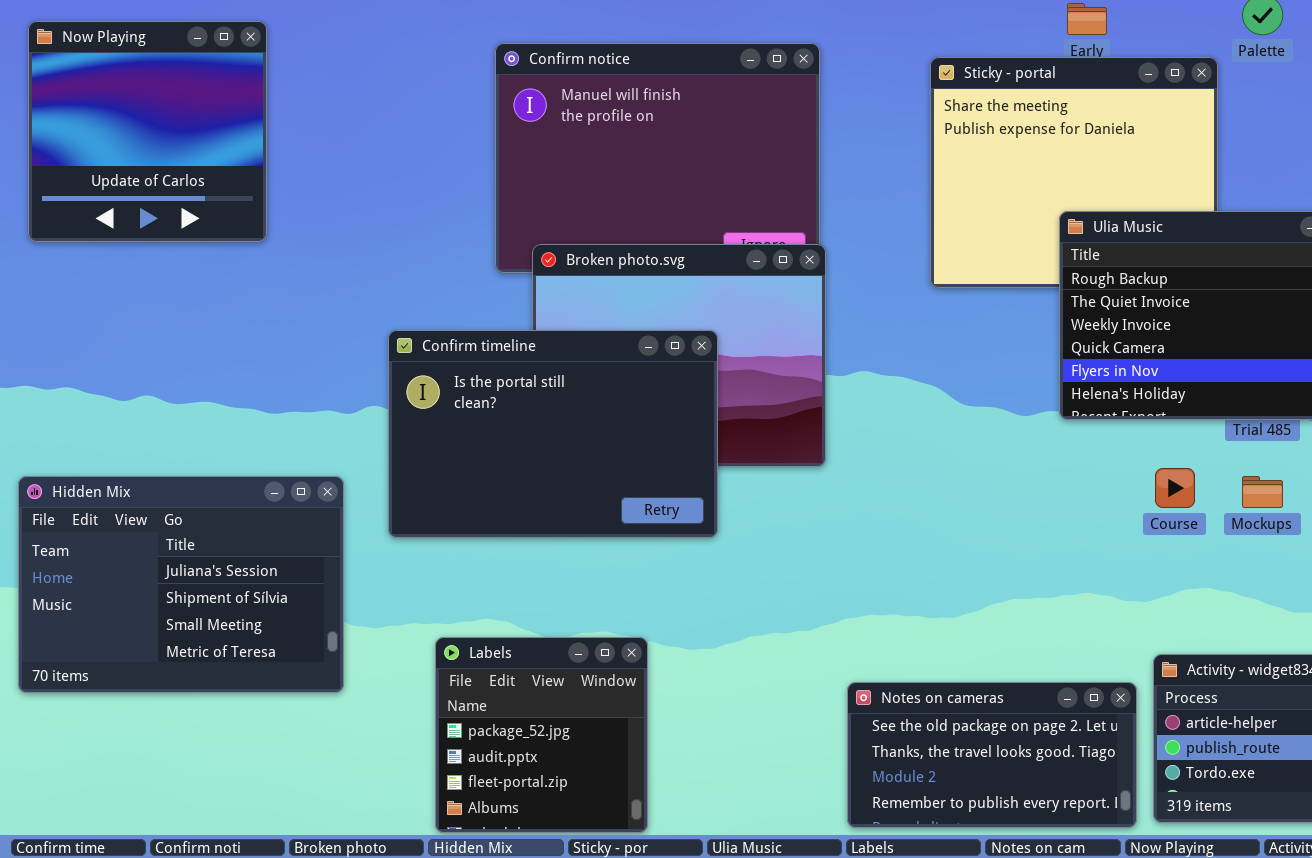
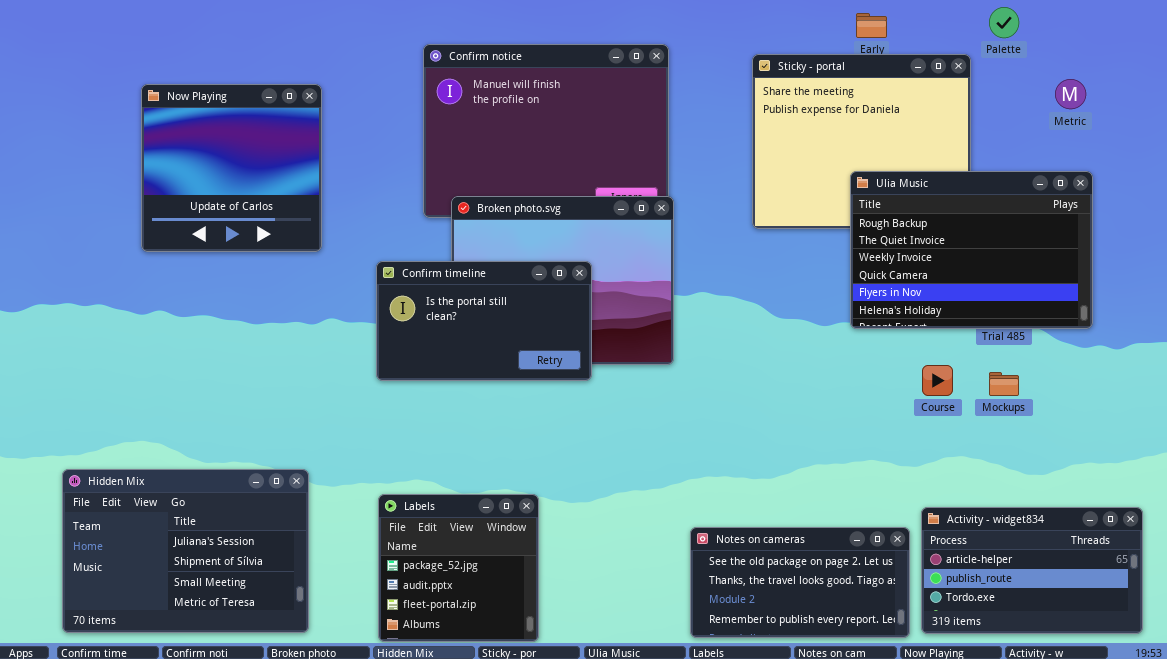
Now Playing: [28,21,267,242] -> [141,84,322,252], moved
Confirm timeline: [388,330,718,538] -> [376,261,592,381], resized
Hidden Mix: [18,476,344,693] -> [62,469,309,633], moved

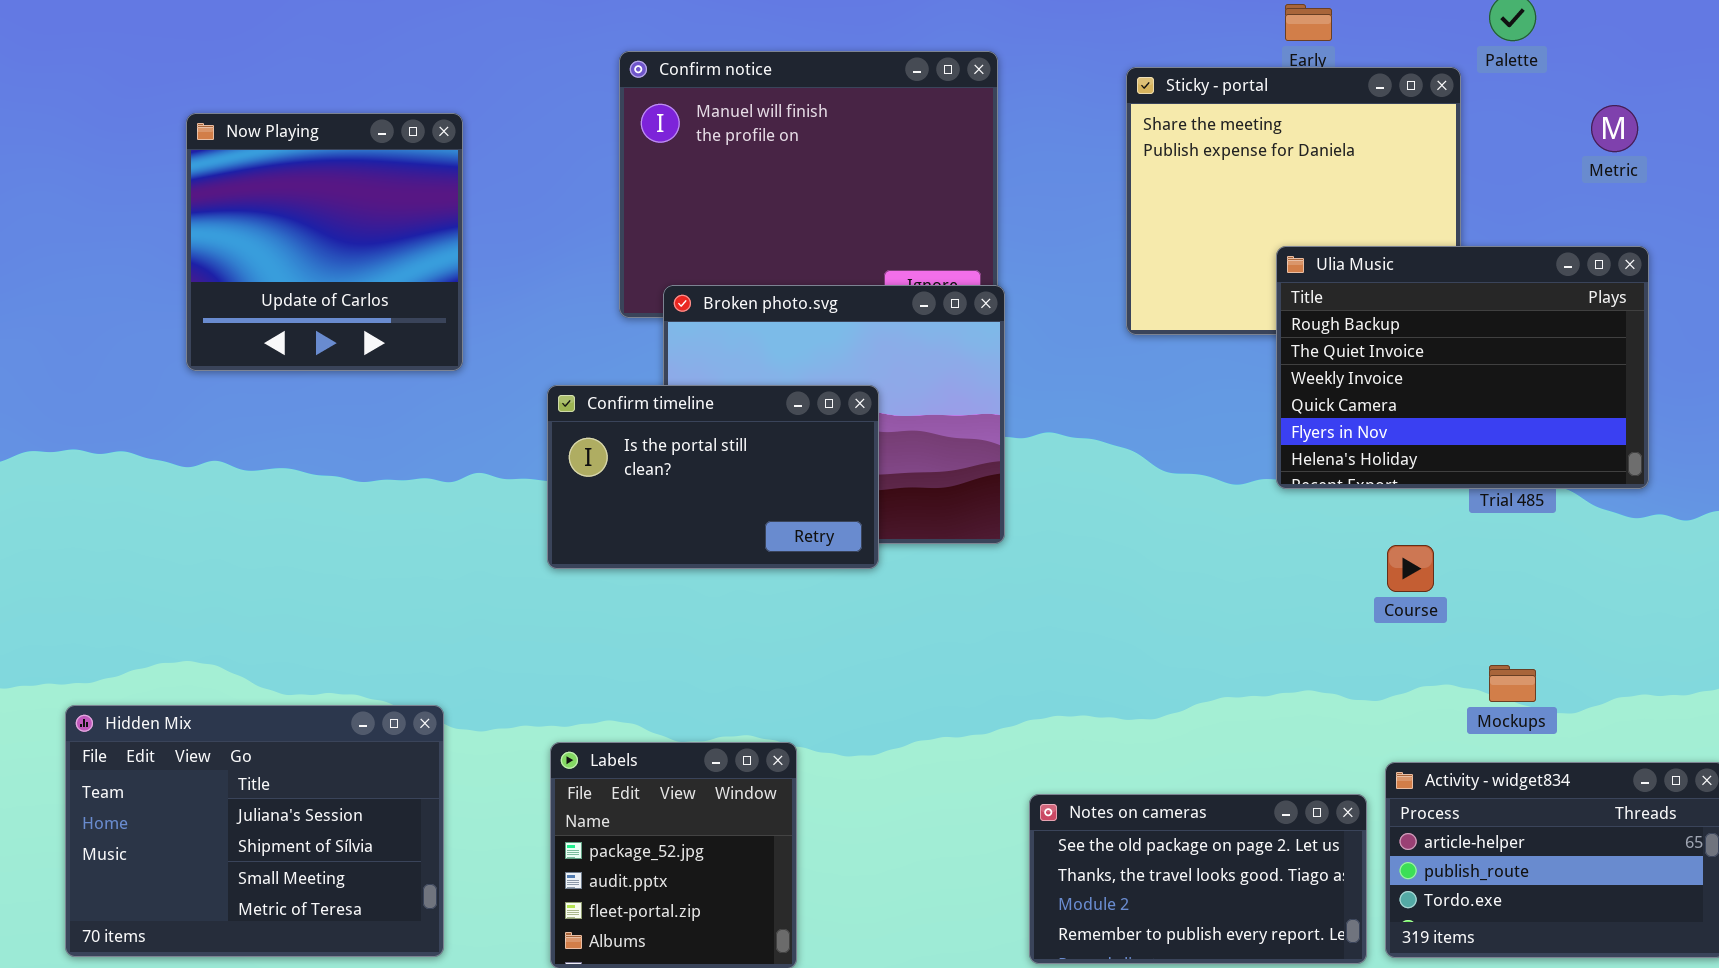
Mockups: [989,372,1019,396] -> [1489,665,1536,702], moved

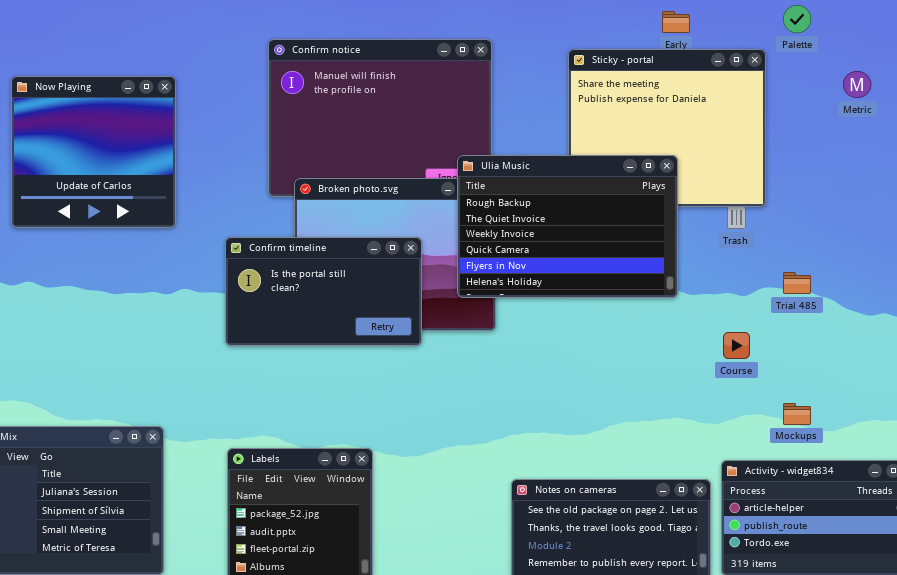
Ulia Music: [1276,246,1649,489] -> [457,155,678,298], moved

